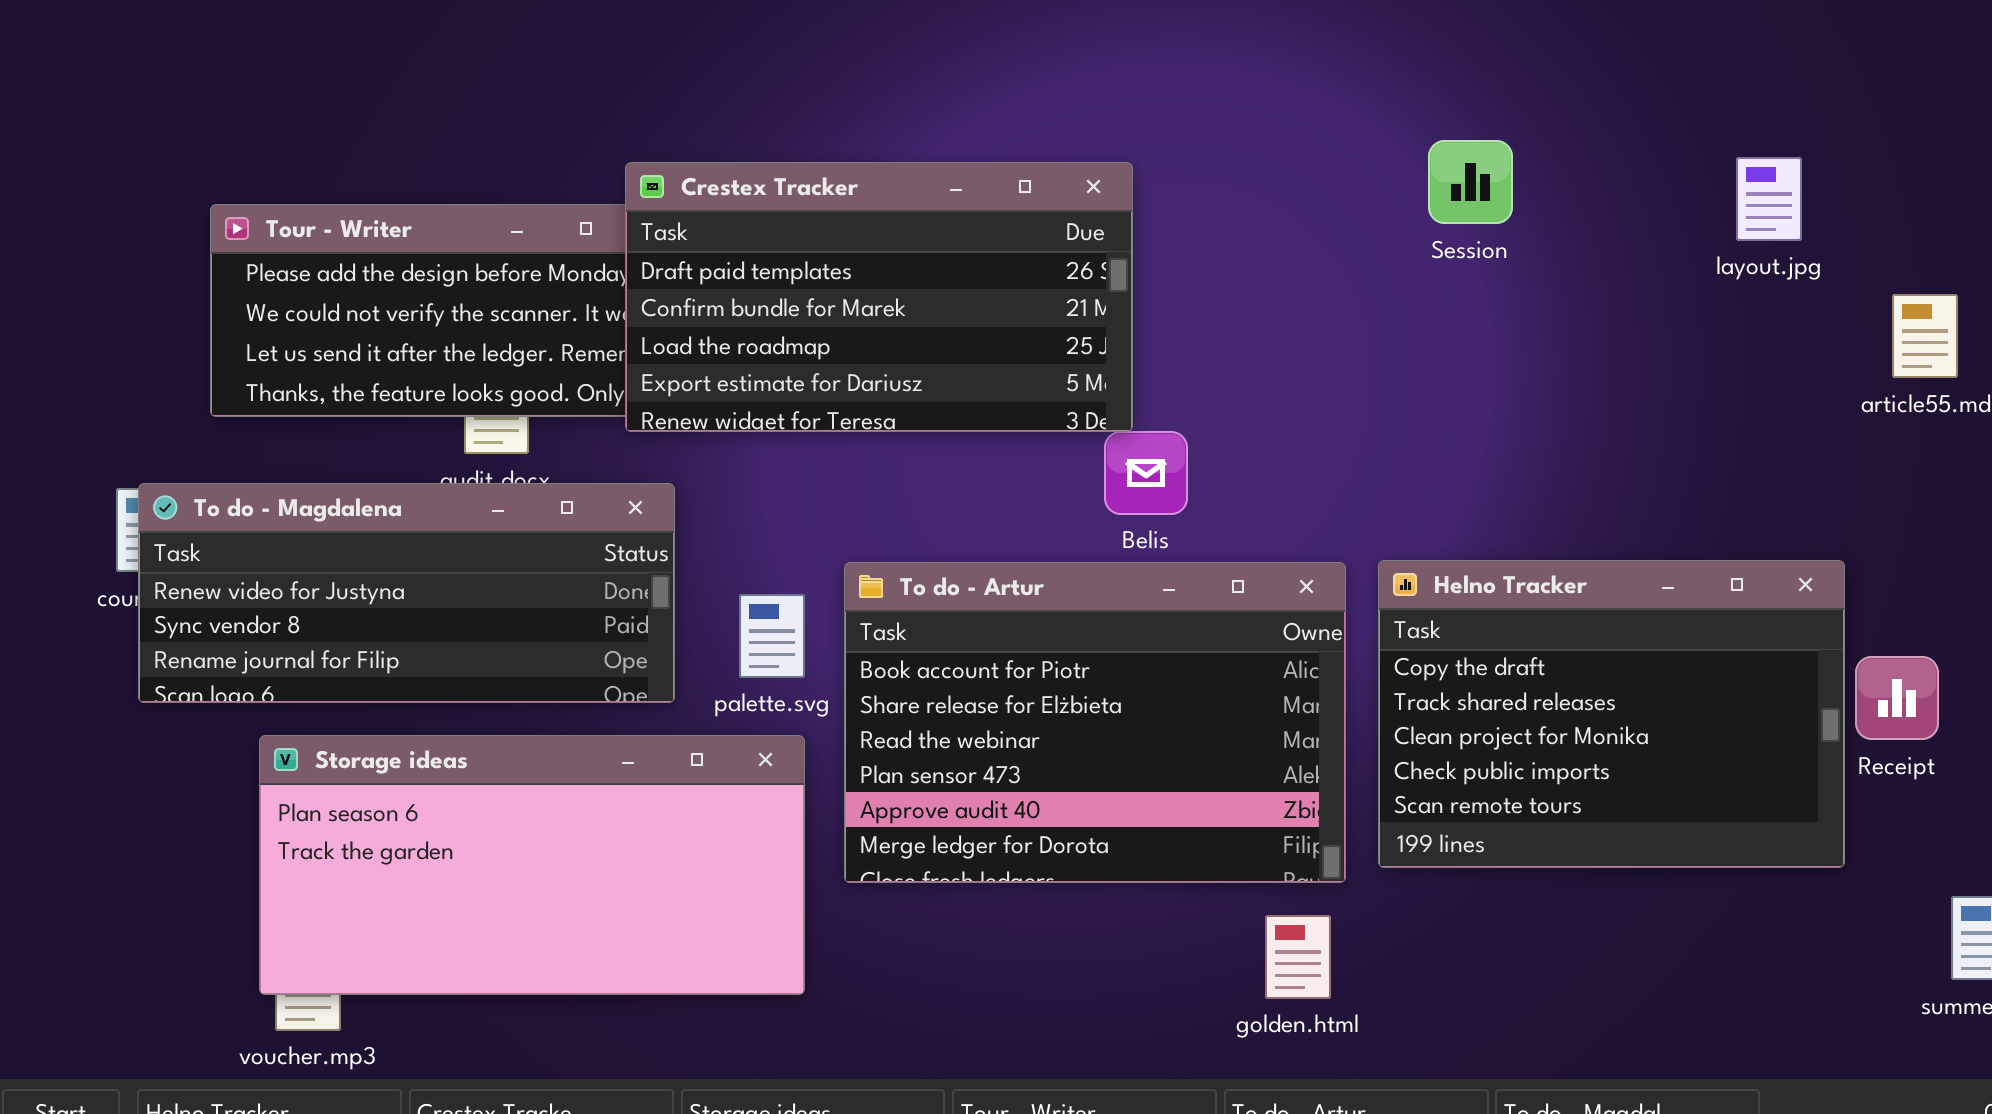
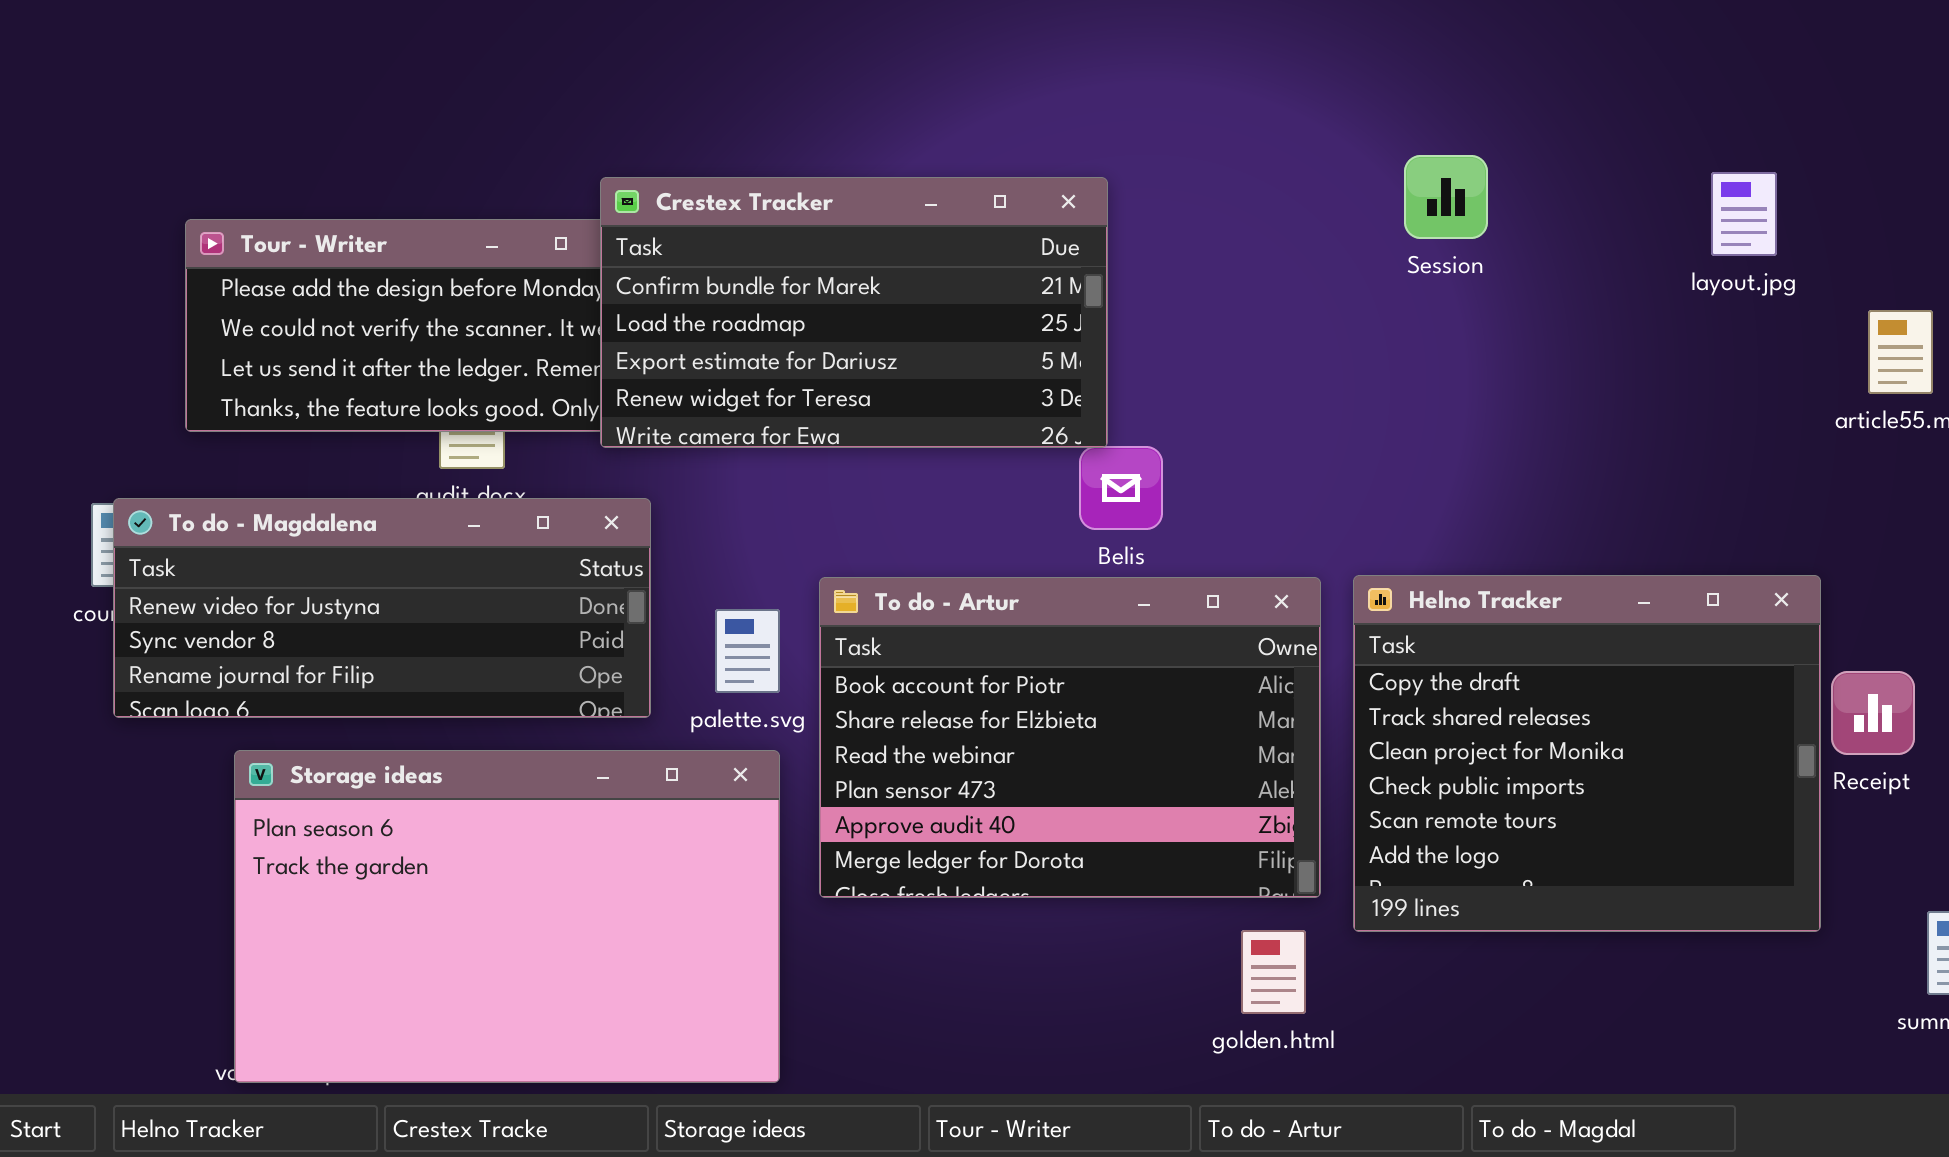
Crestex Tracker: [625,162,1133,432] -> [600,177,1108,448], scrolled down 1 row
Helno Tracker: [1378,560,1845,868] -> [1353,575,1821,932], resized
Storage ideas: [259,735,805,995] -> [234,750,780,1083], resized

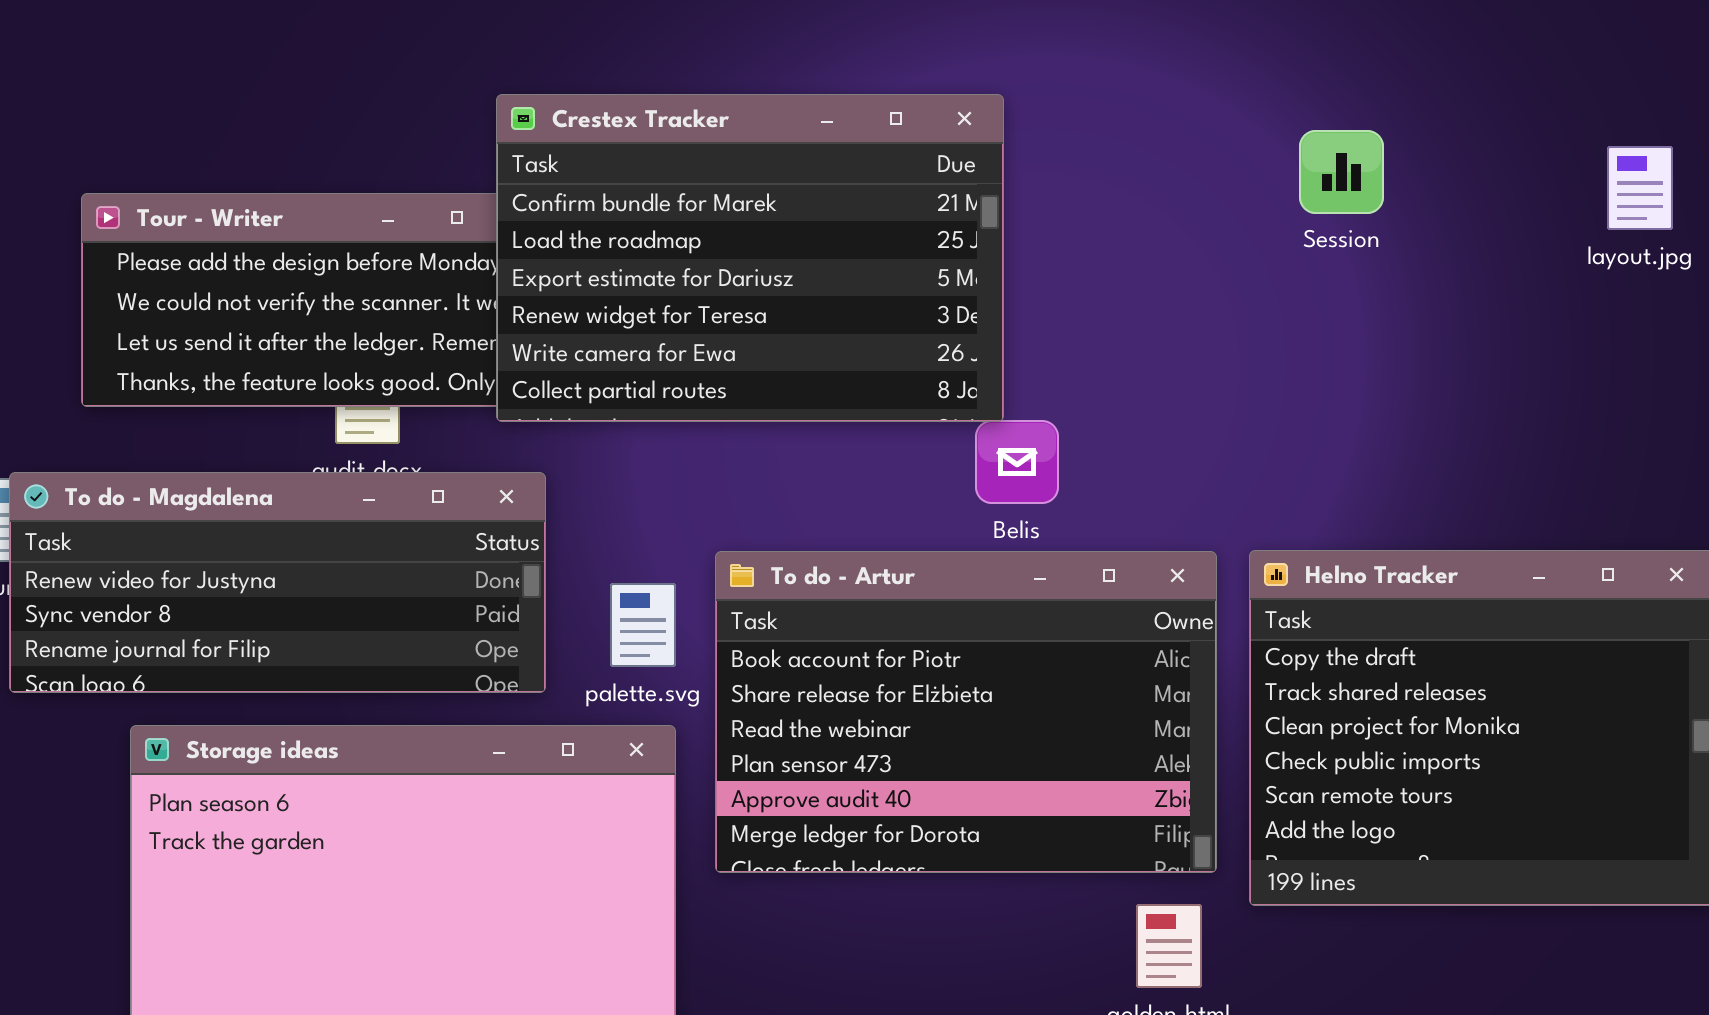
Crestex Tracker: [600,177,1108,448] -> [496,94,1004,422], resized

